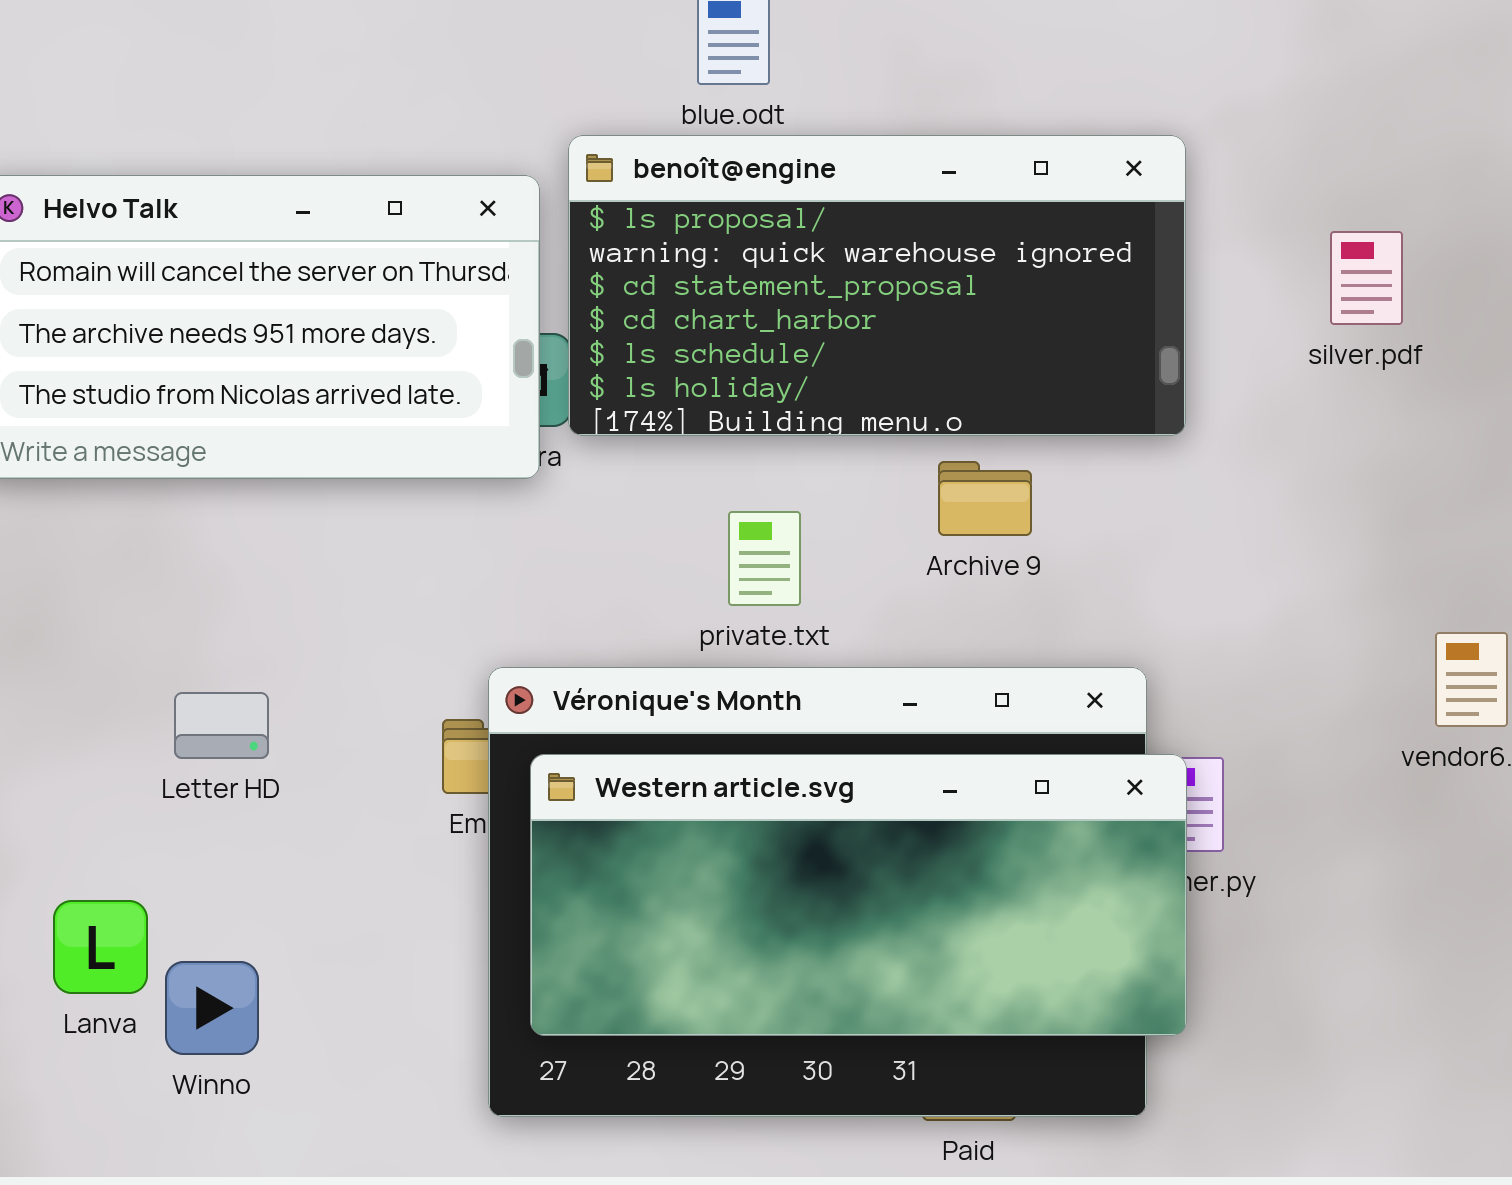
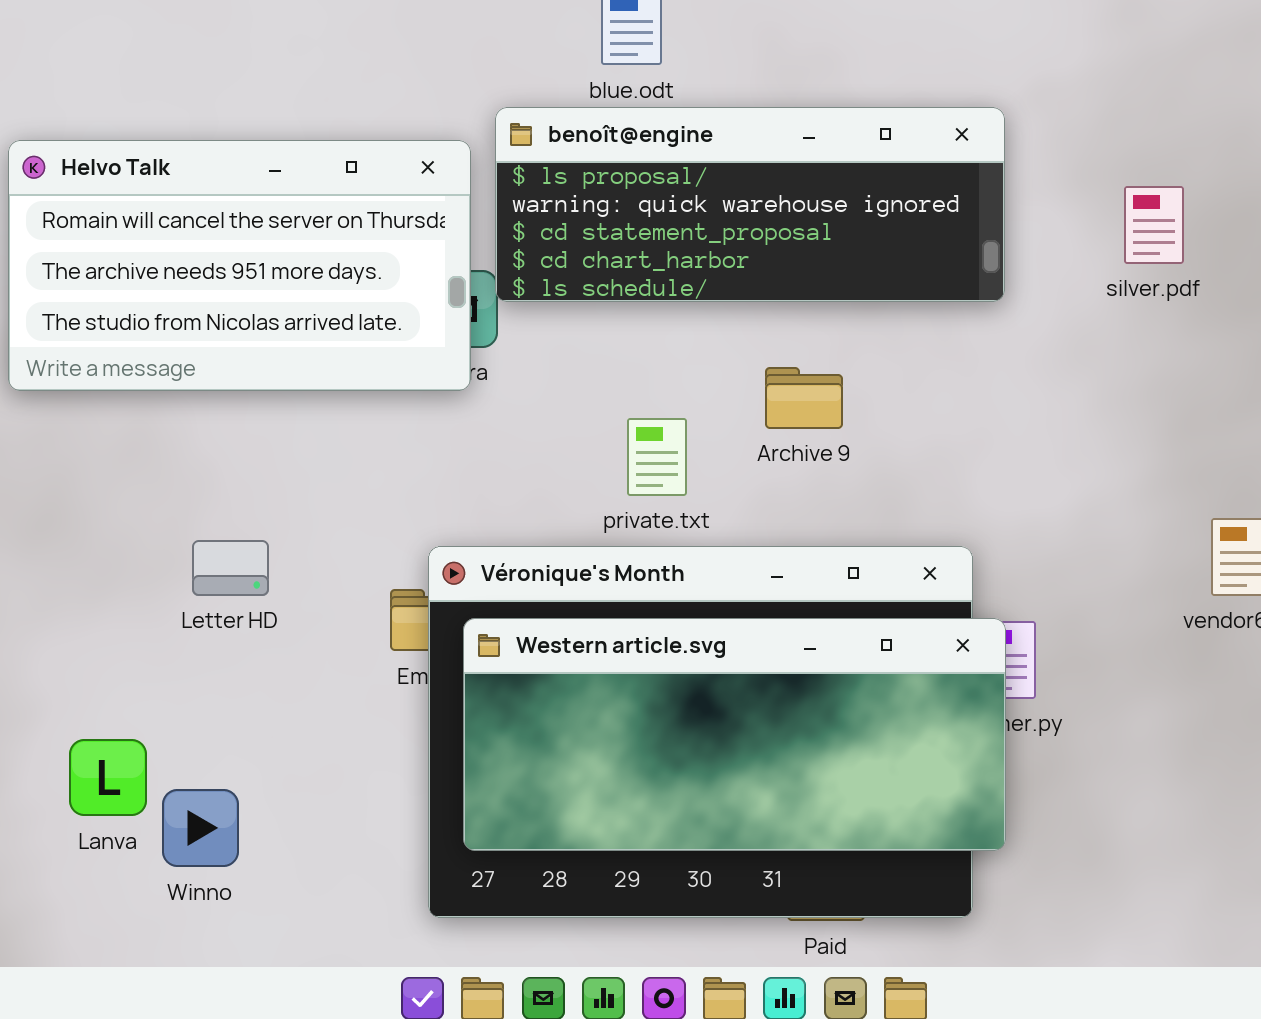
benoît@engine: [568,135,1186,436] -> [495,107,1005,302], resized
Archive 9: [938,461,1032,536] -> [765,367,843,429], moved
Letter HD: [174,692,269,759] -> [192,540,269,596], moved

